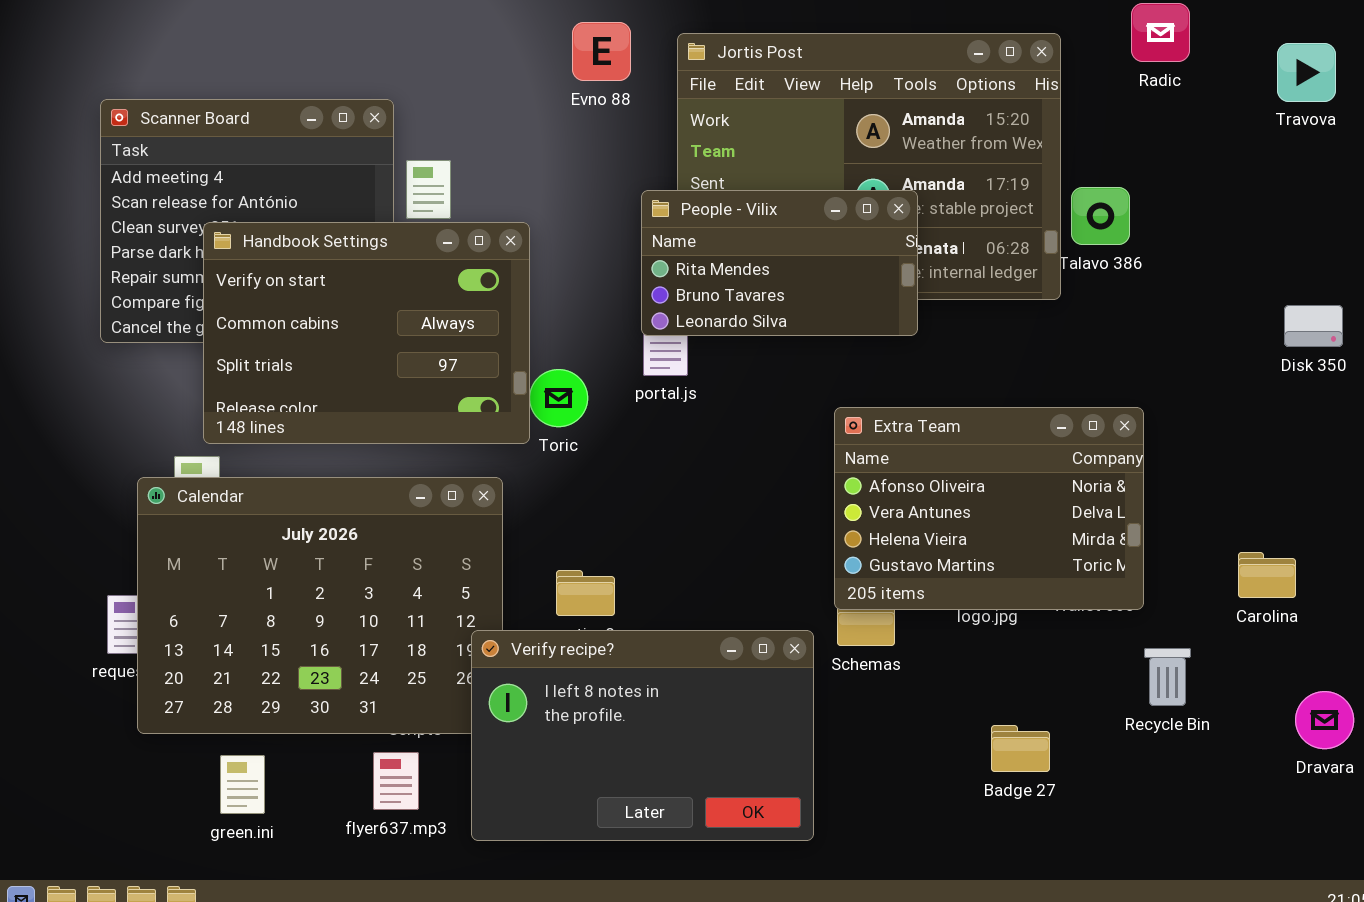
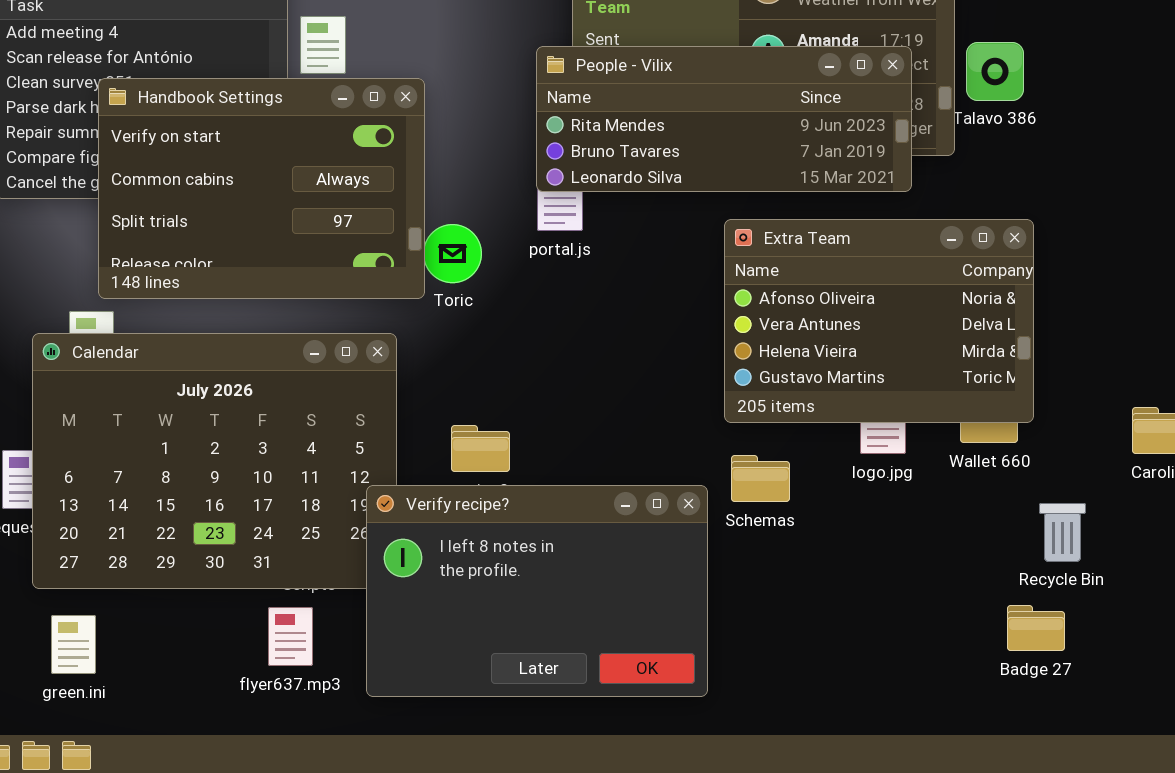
People - Vilix: [641,190,918,336] -> [536,46,912,192], resized
Extra Team: [834,407,1144,610] -> [724,219,1034,423], moved
Badge 27: [991,725,1050,772] -> [1007,605,1065,651], moved
green.ini: [220,755,265,814] -> [51,615,96,674], moved

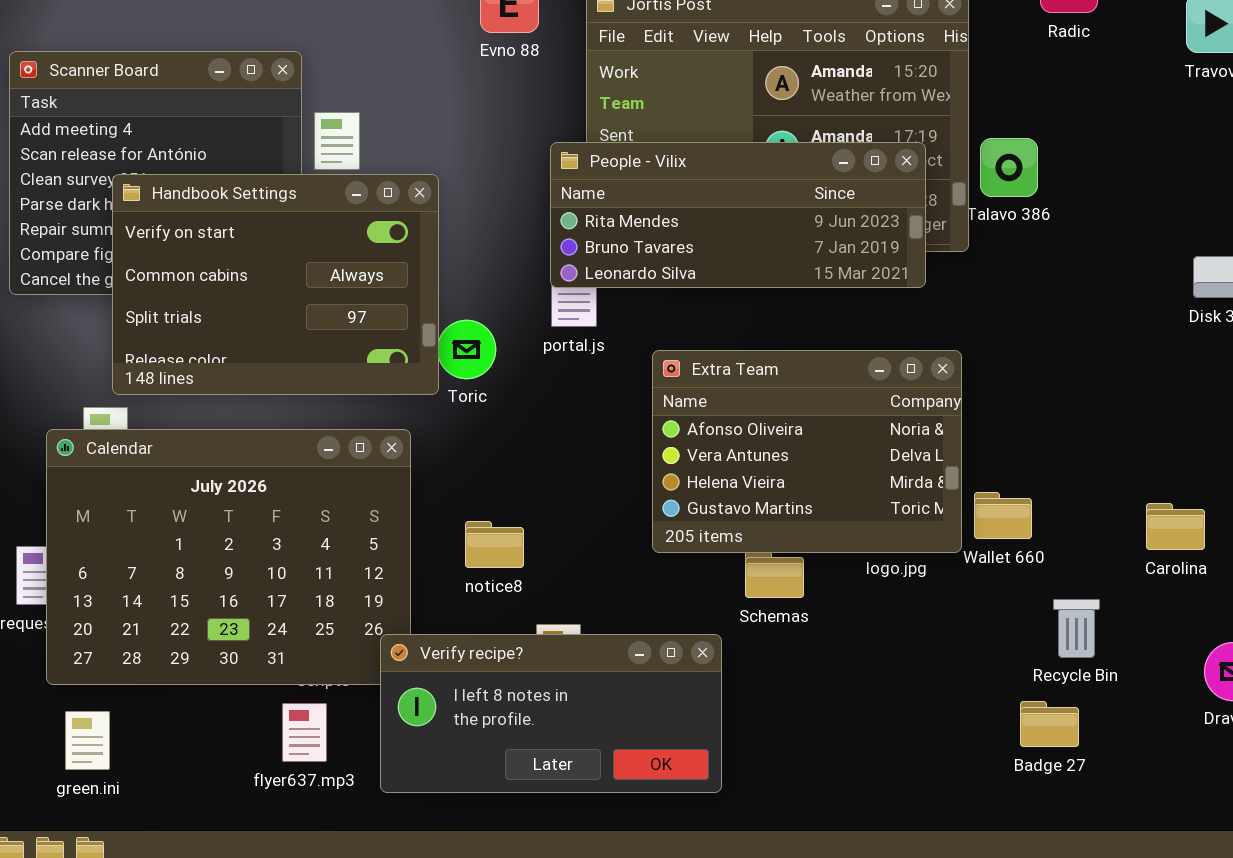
Extra Team: [724,219,1034,423] -> [652,350,962,553], moved
Verify recipe?: [366,485,708,697] -> [380,634,722,793], resized

